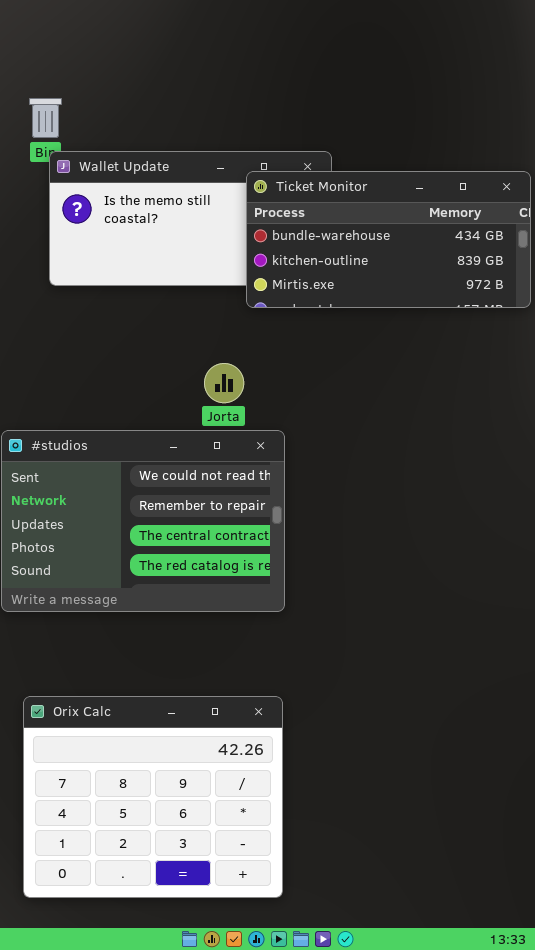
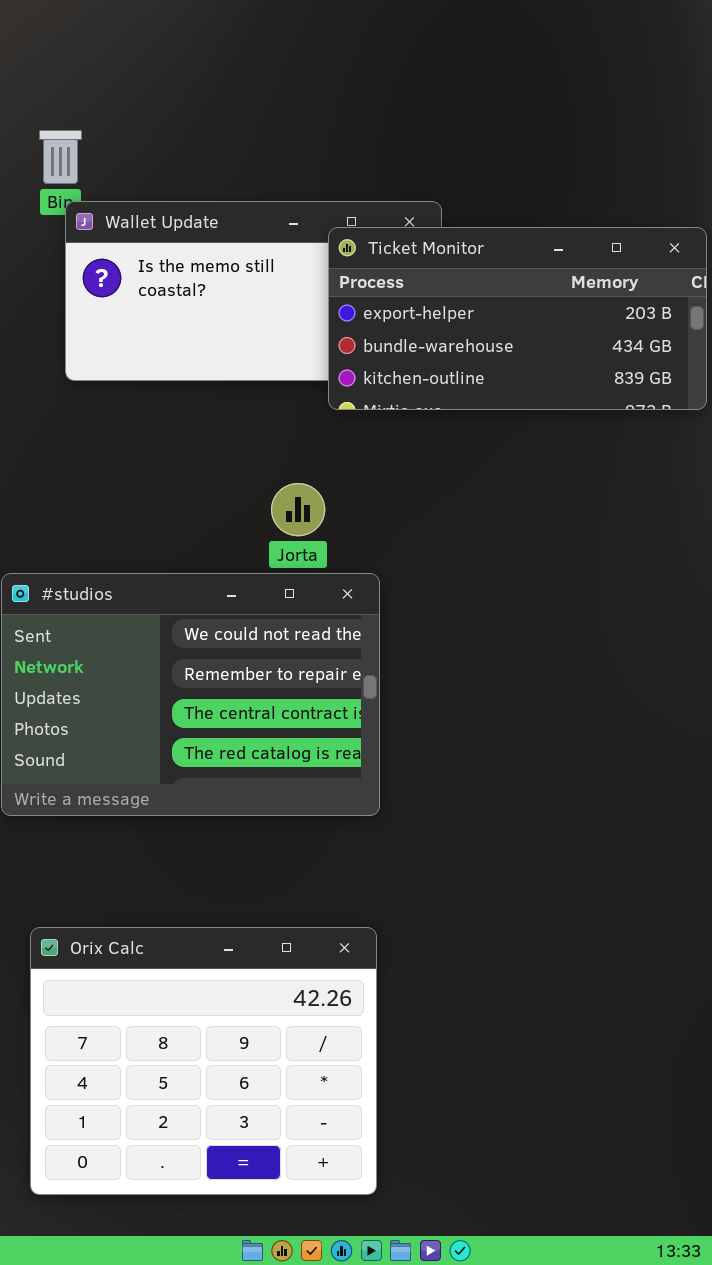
Ticket Monitor: [246,171,531,308] -> [328,227,707,410], scrolled up 1 row

